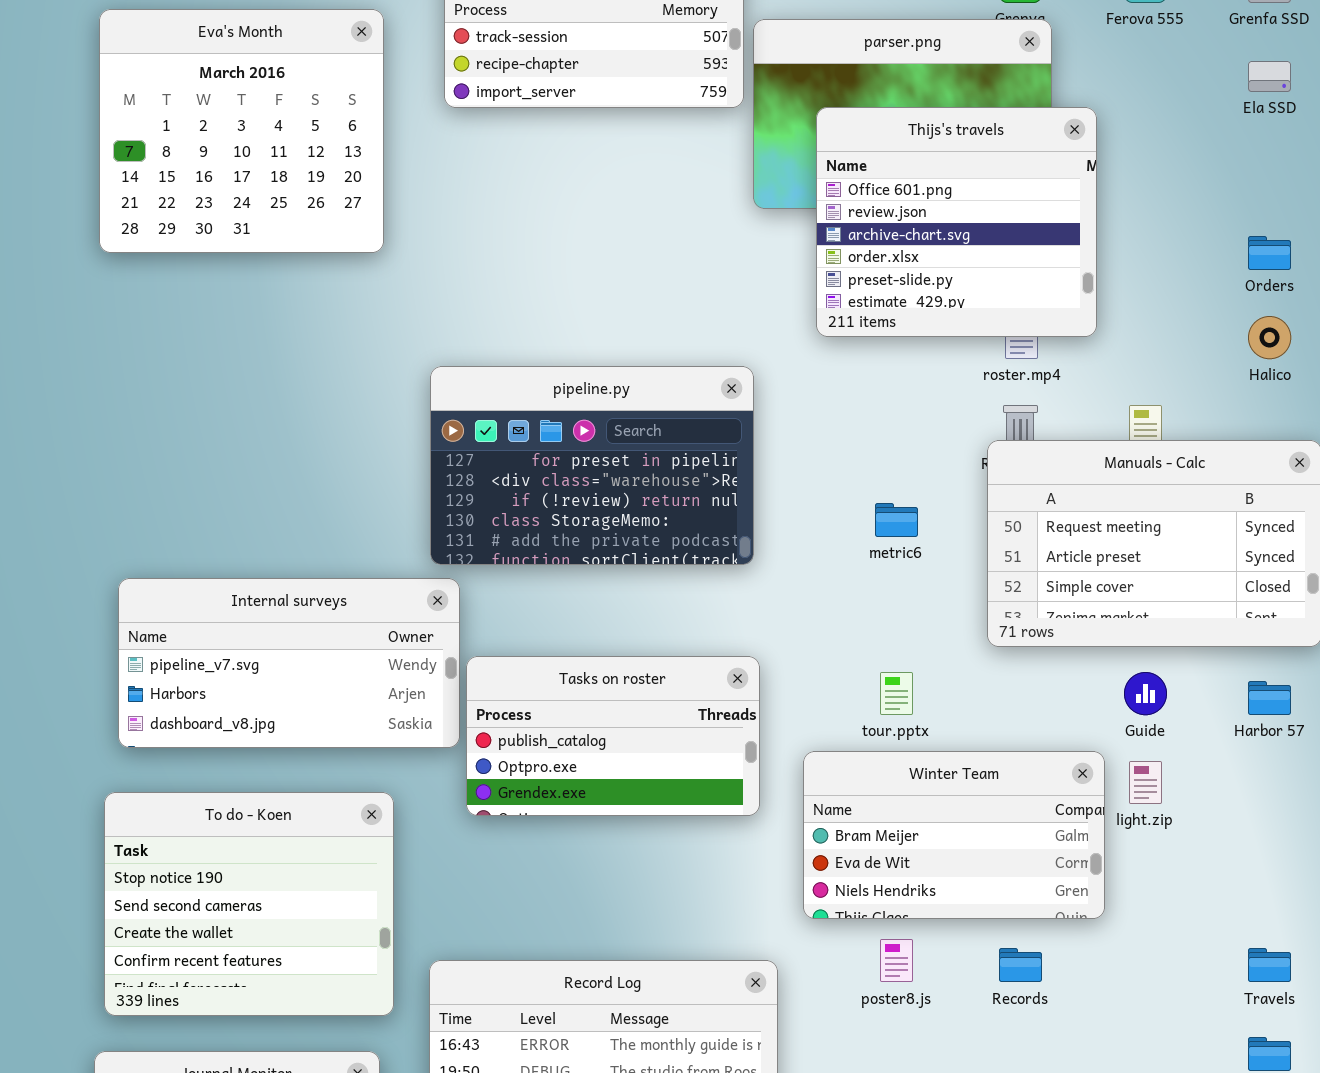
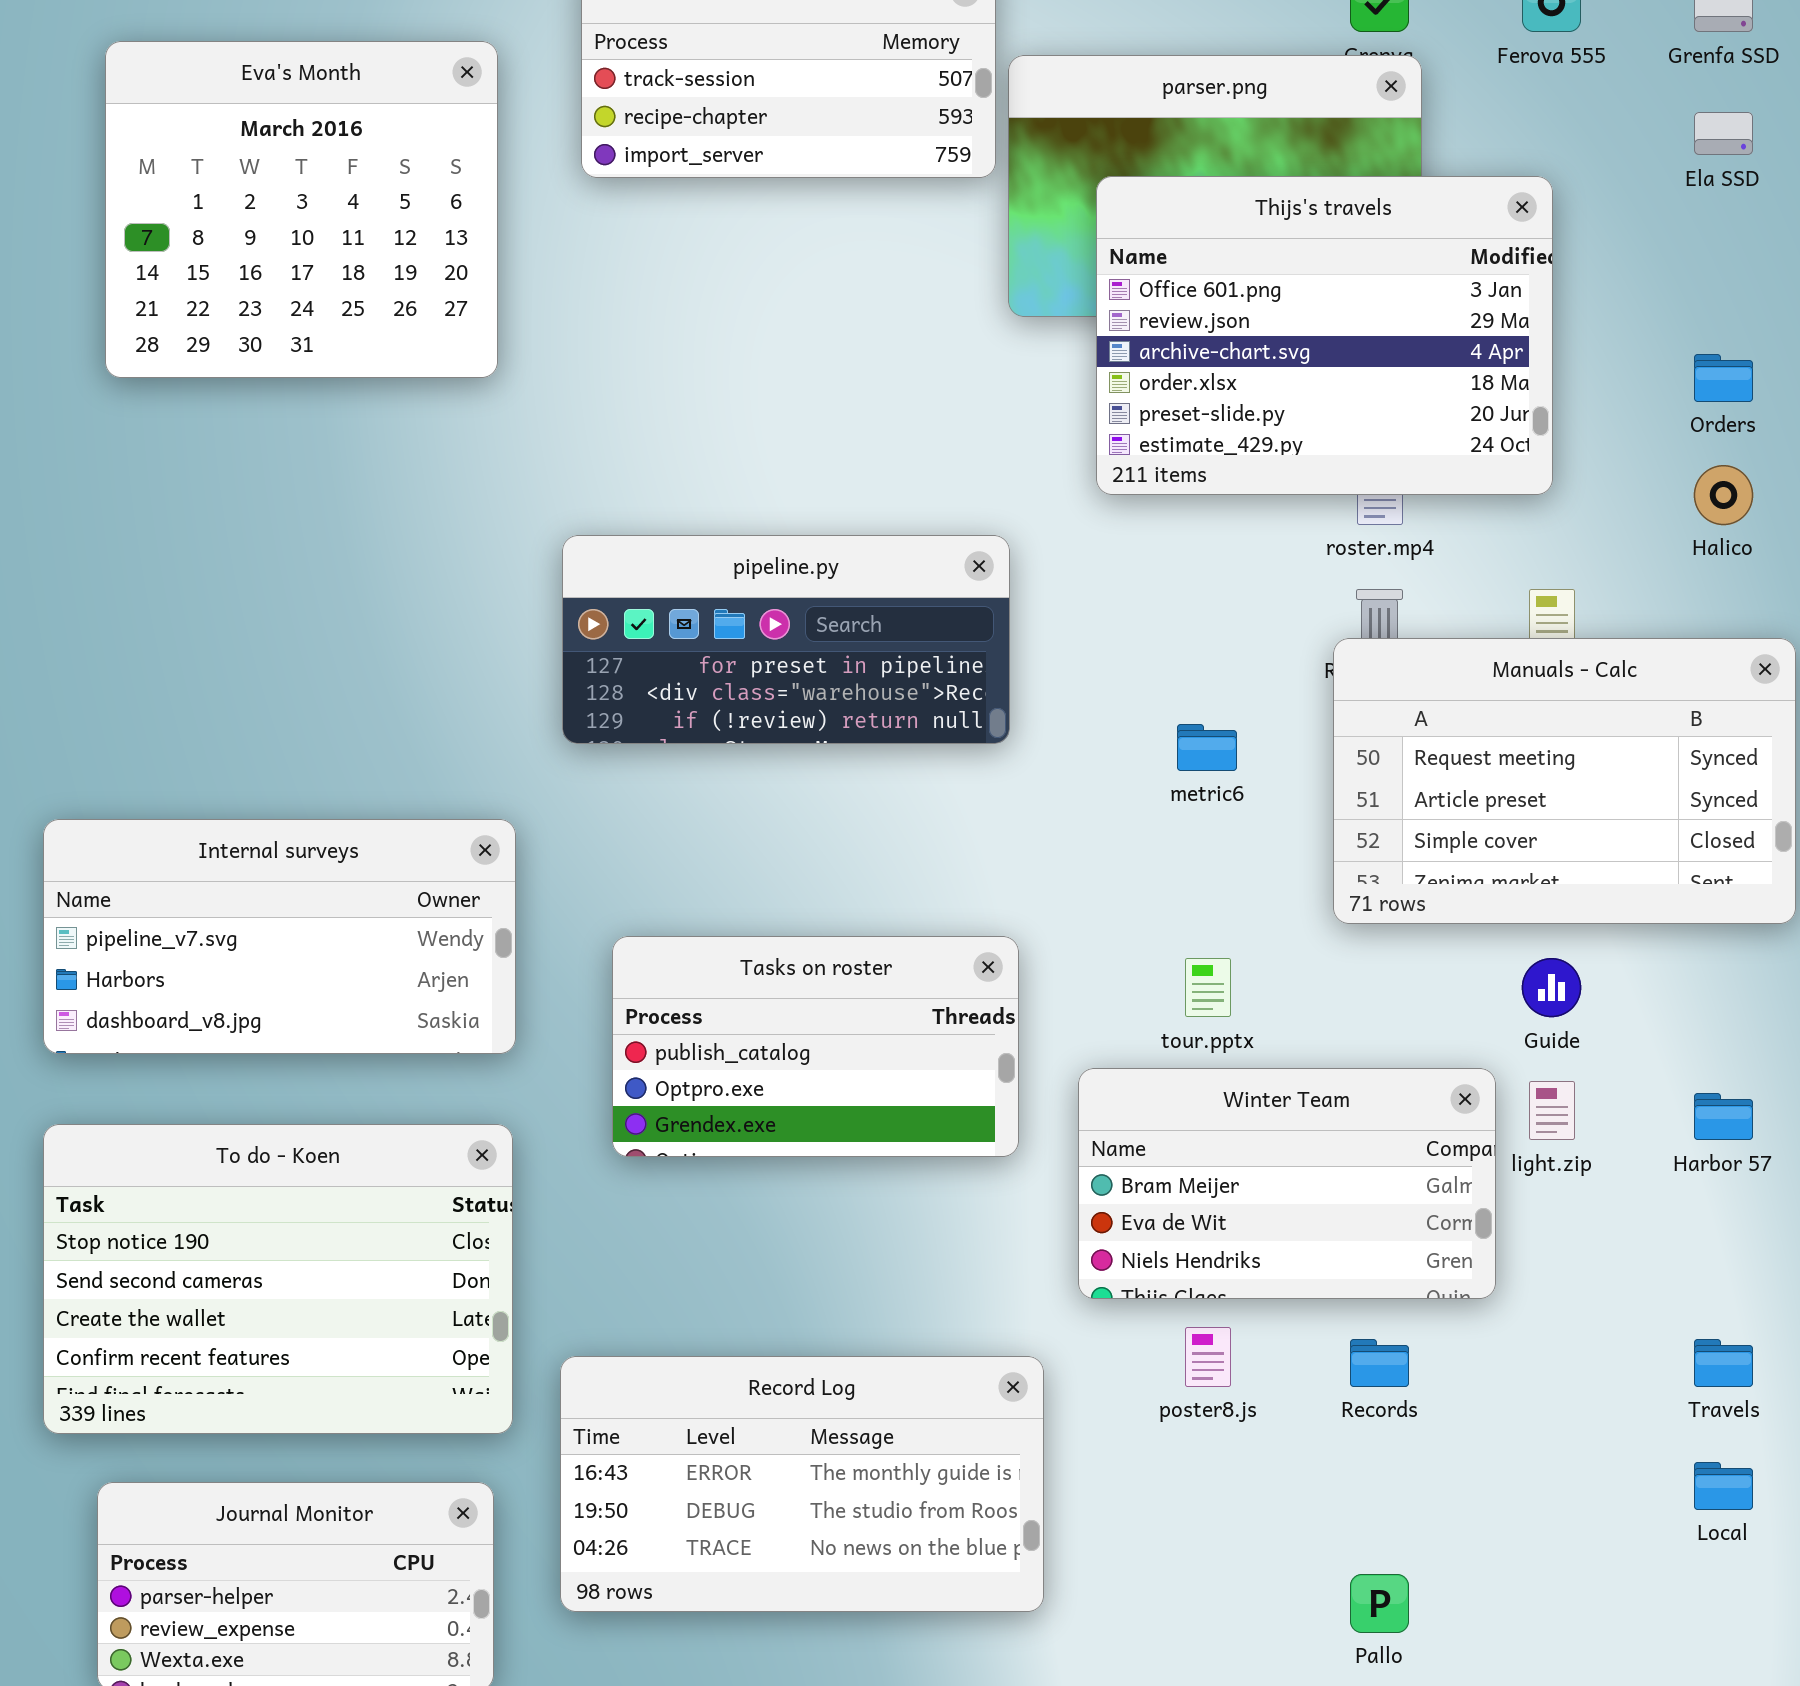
Thijs's travels: [816,107,1097,337] -> [1096,176,1553,495], resized
pipeline.py: [430,366,754,565] -> [562,535,1010,744], resized
Internal surveys: [118,578,460,748] -> [43,819,516,1054], moved
Harbor 57: [1248,681,1291,715] -> [1694,1093,1753,1140], moved
To do - Koen: [104,792,394,1016] -> [43,1124,513,1434], resized

